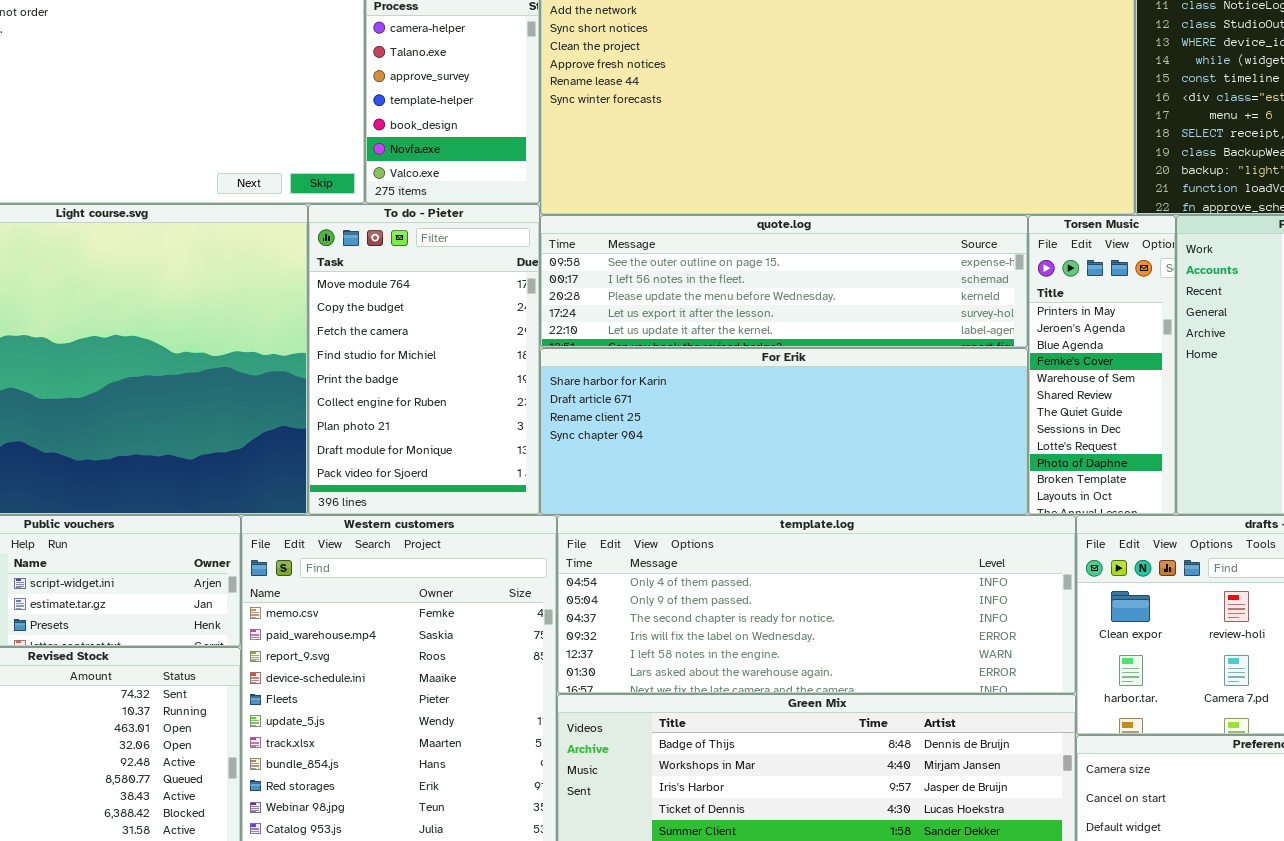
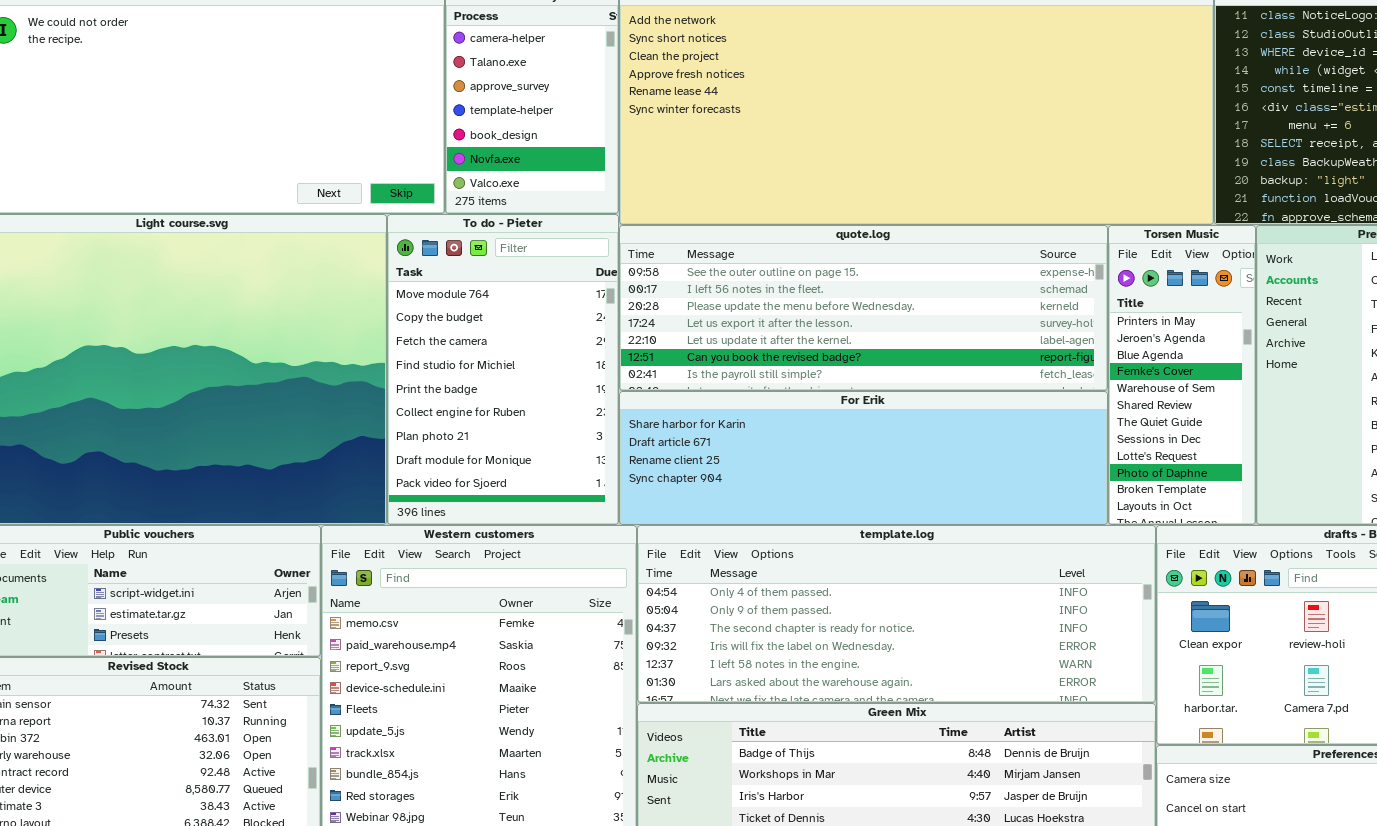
quote.log: [540,215,1028,348] -> [619,225,1108,391], resized
For Erik: [540,348,1028,515] -> [619,391,1108,525], resized

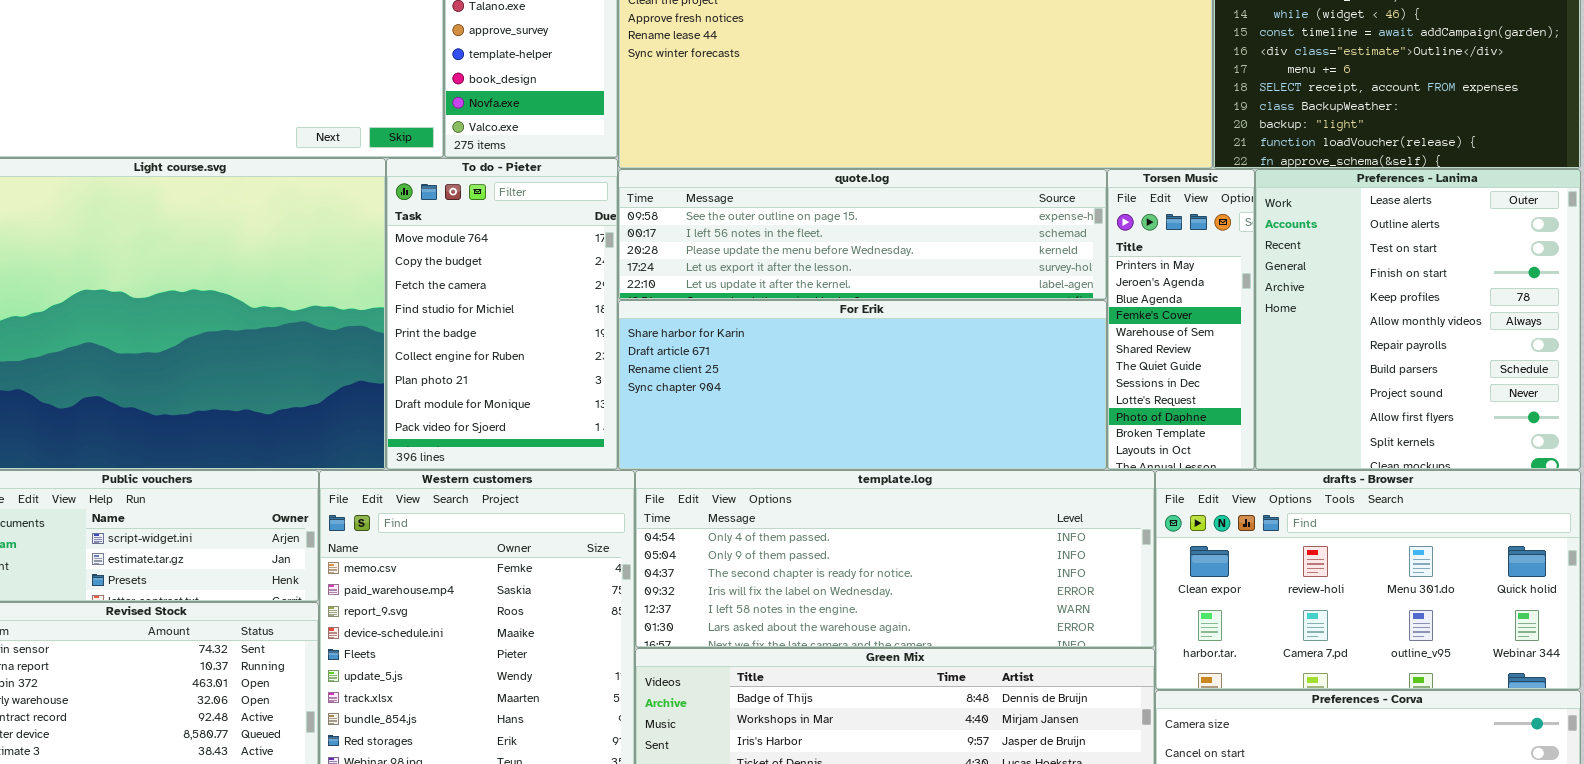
quote.log: [619,225,1108,391] -> [618,169,1107,300], resized
For Erik: [619,391,1108,525] -> [618,300,1107,470], resized

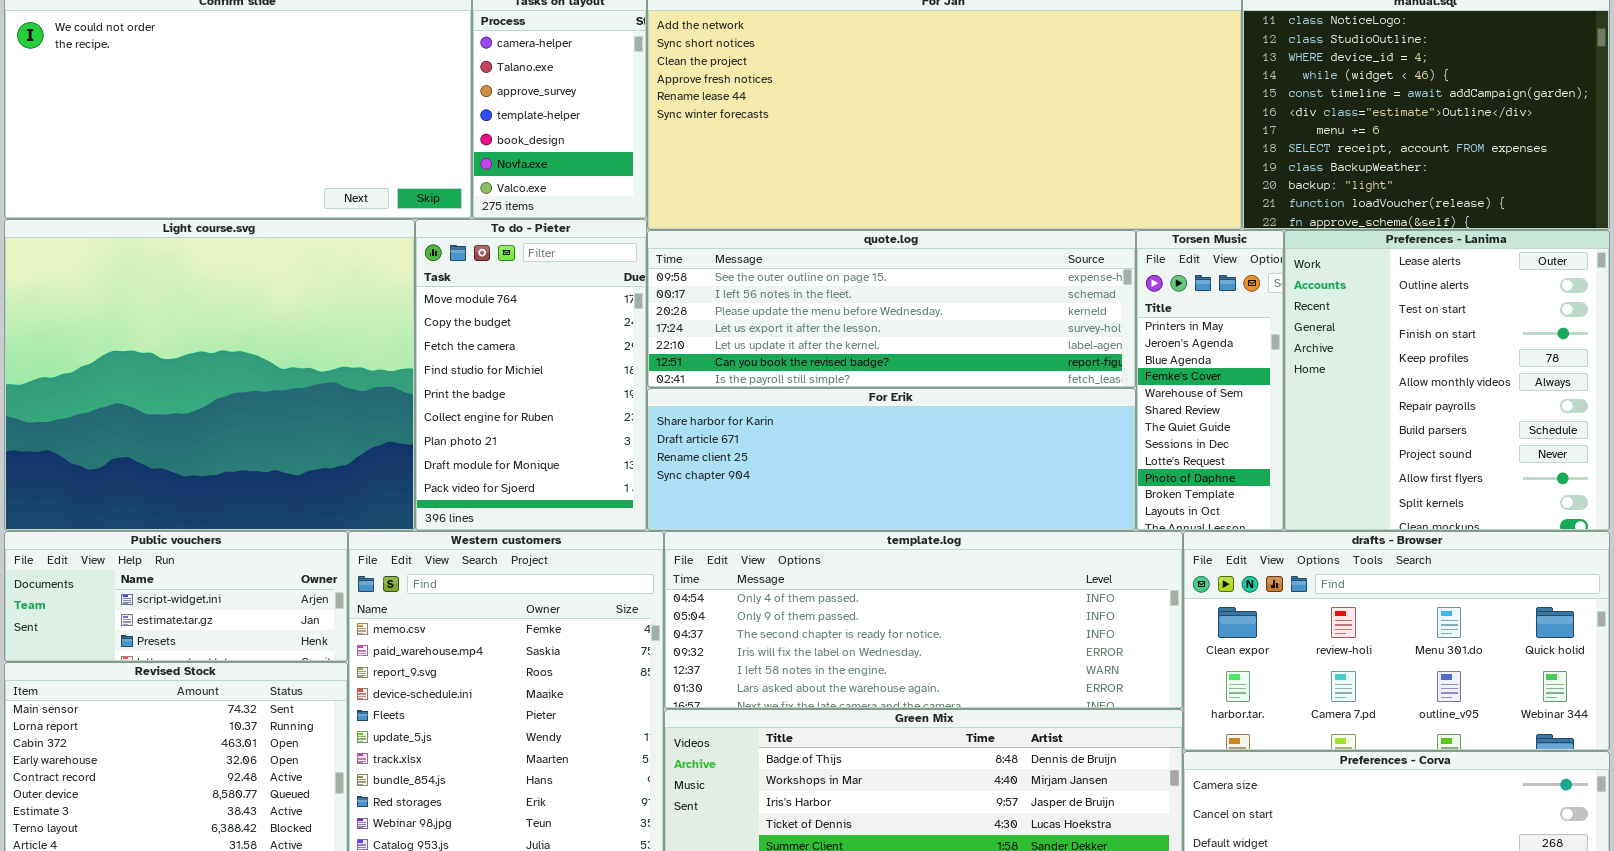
quote.log: [618,169,1107,300] -> [647,230,1136,388], resized
For Erik: [618,300,1107,470] -> [647,388,1136,531], resized

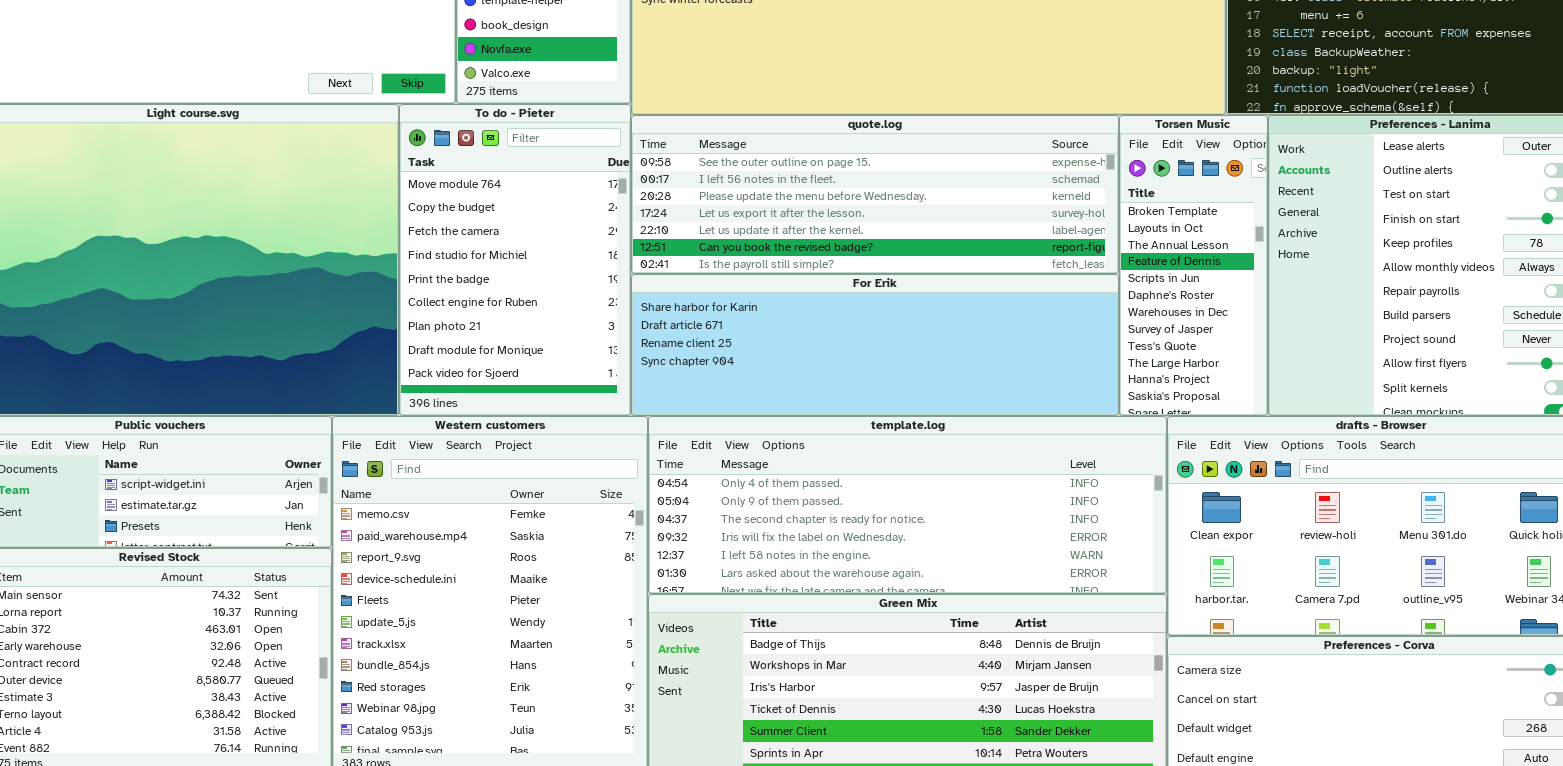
Torsen Music: [1136,230,1284,531] -> [1119,115,1268,416], scrolled down 10 rows

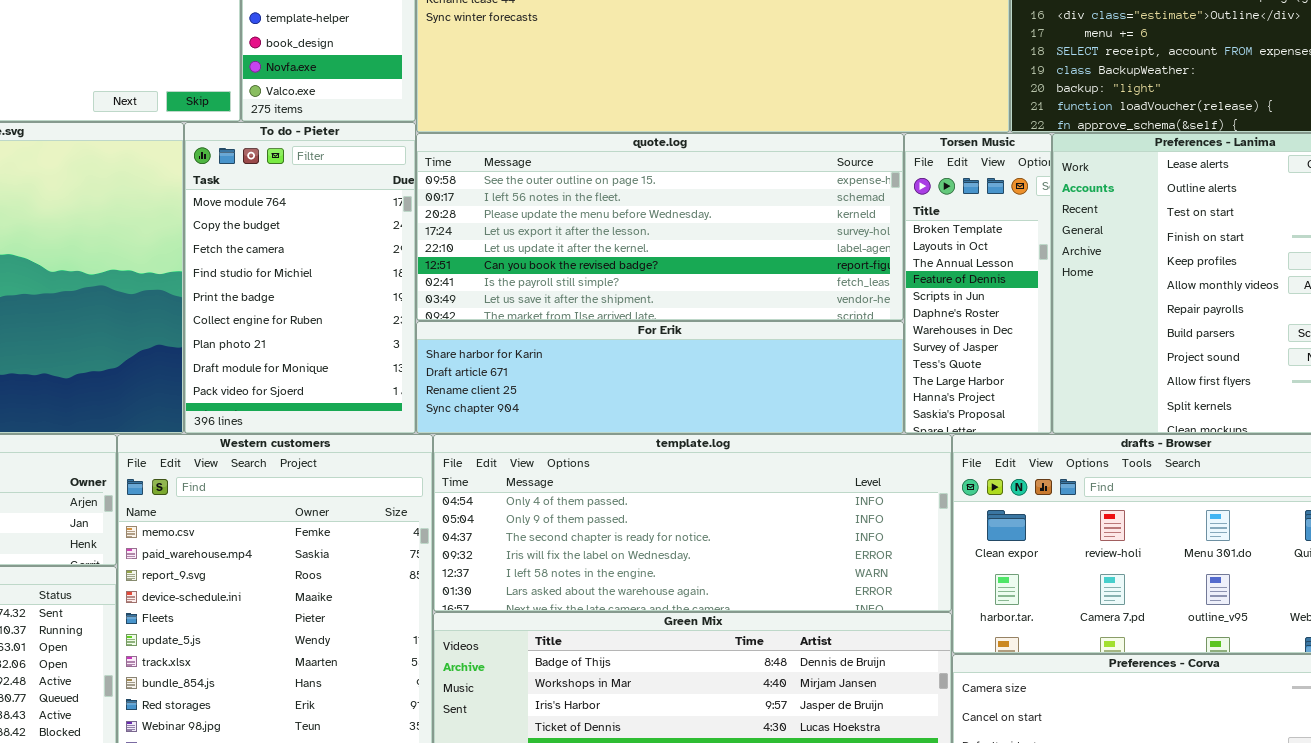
quote.log: [631,115,1119,274] -> [416,133,904,321], resized
For Erik: [631,274,1119,416] -> [416,321,904,434], resized

